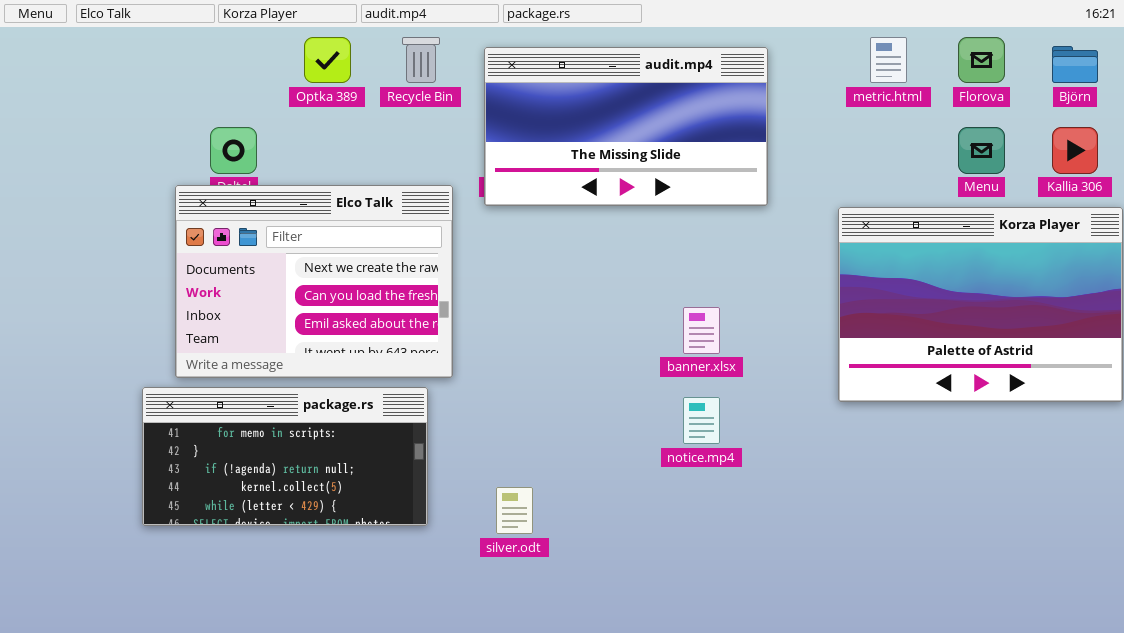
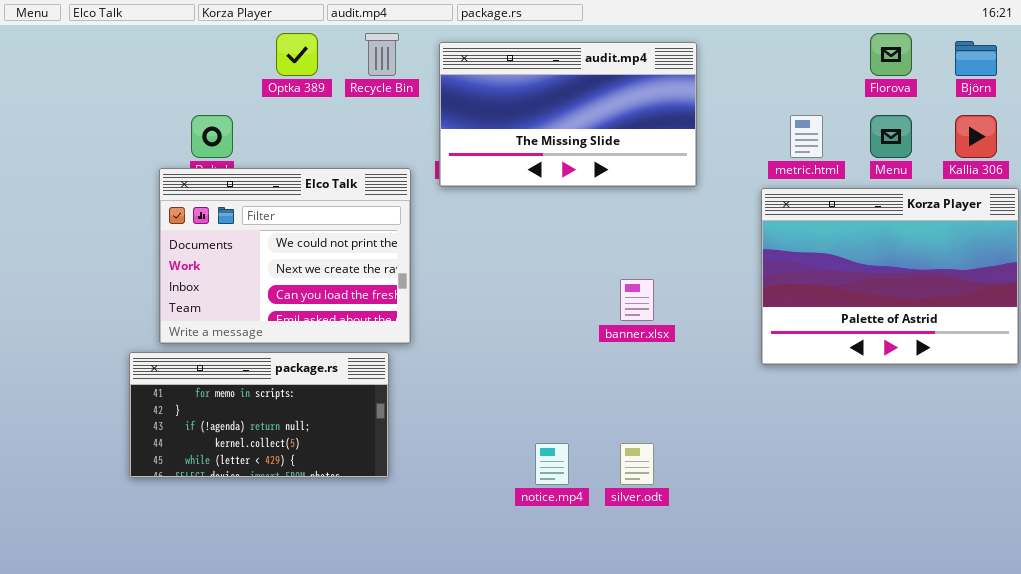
metric.html: [870,37,907,83] -> [790,115,823,158], moved
Elco Talk: [175,185,453,378] -> [159,168,411,344], scrolled up 1 row
notice.mp4: [683,397,720,444] -> [535,443,569,485], moved
silver.odt: [496,487,533,534] -> [620,443,654,485], moved

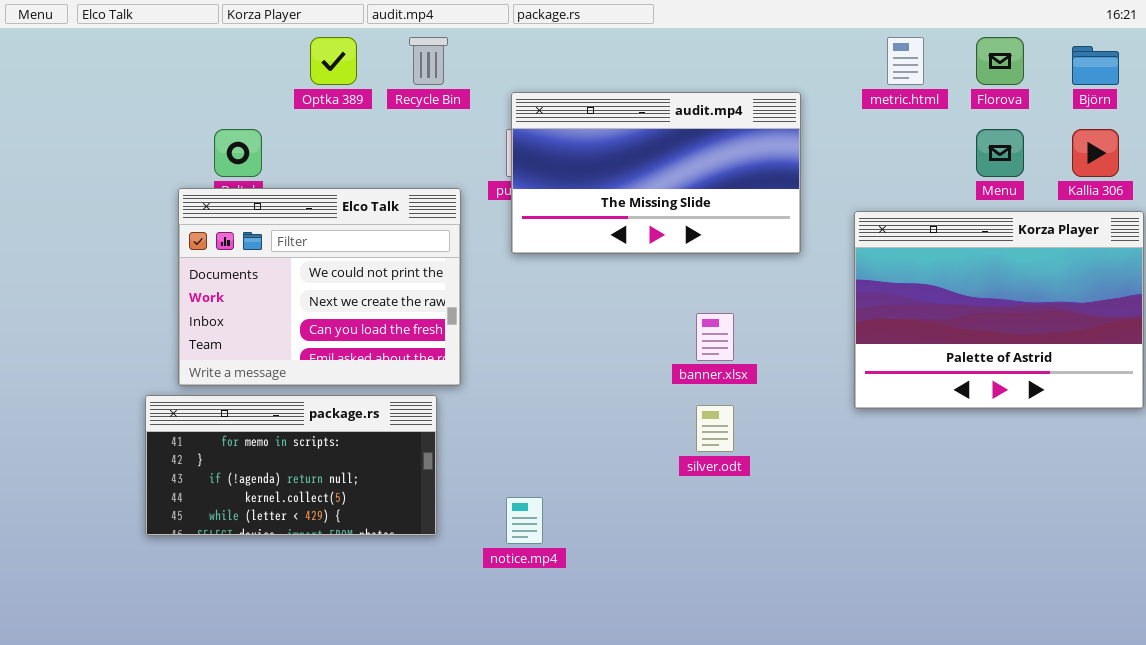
audit.mp4: [439,42,697,187] -> [511,92,801,254], moved
metric.html: [790,115,823,158] -> [887,37,924,85], moved
notice.mp4: [535,443,569,485] -> [506,497,543,544], moved
silver.odt: [620,443,654,485] -> [696,405,734,452], moved

